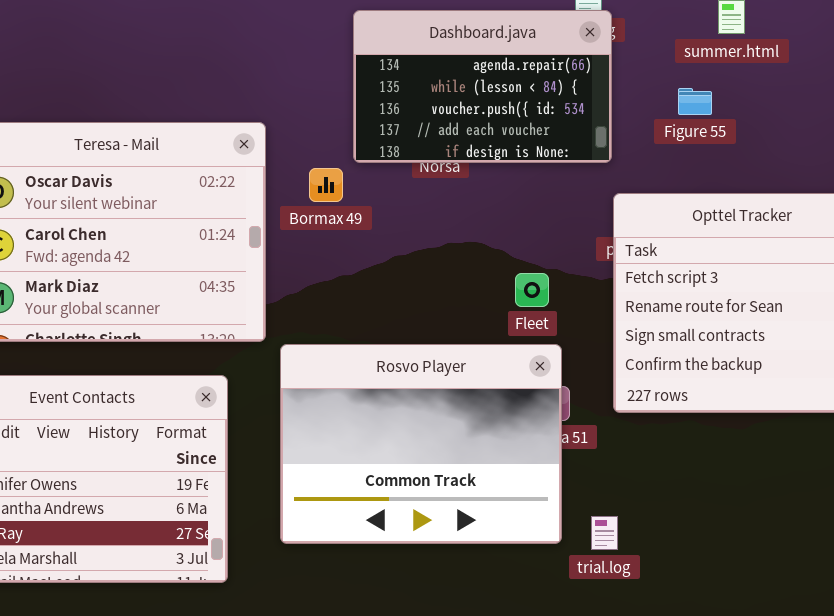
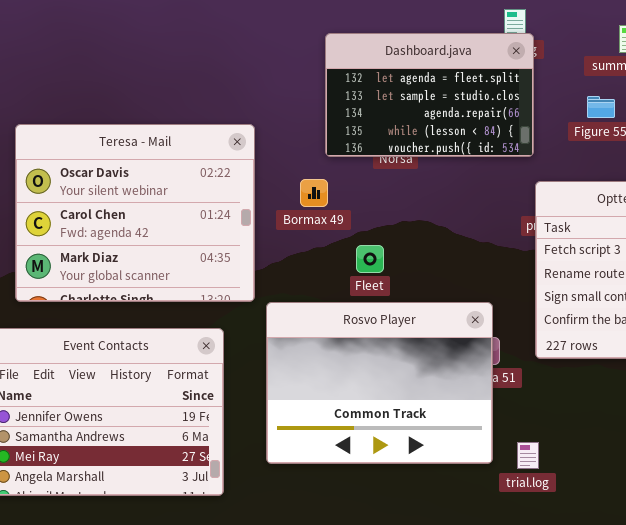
Dashboard.java: [353,10,612,163] -> [325,33,534,157], scrolled up 2 rows
Bormax 49: [309,168,343,202] -> [300,179,328,207], moved
Fleet: [515,273,549,307] -> [356,245,384,273], moved

